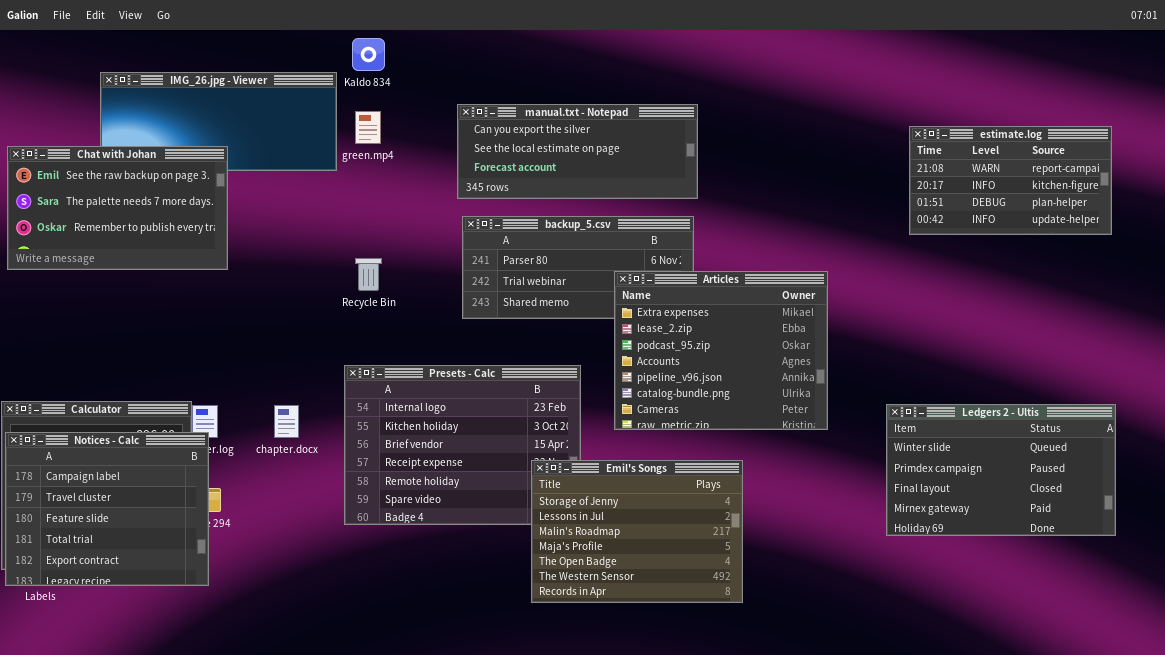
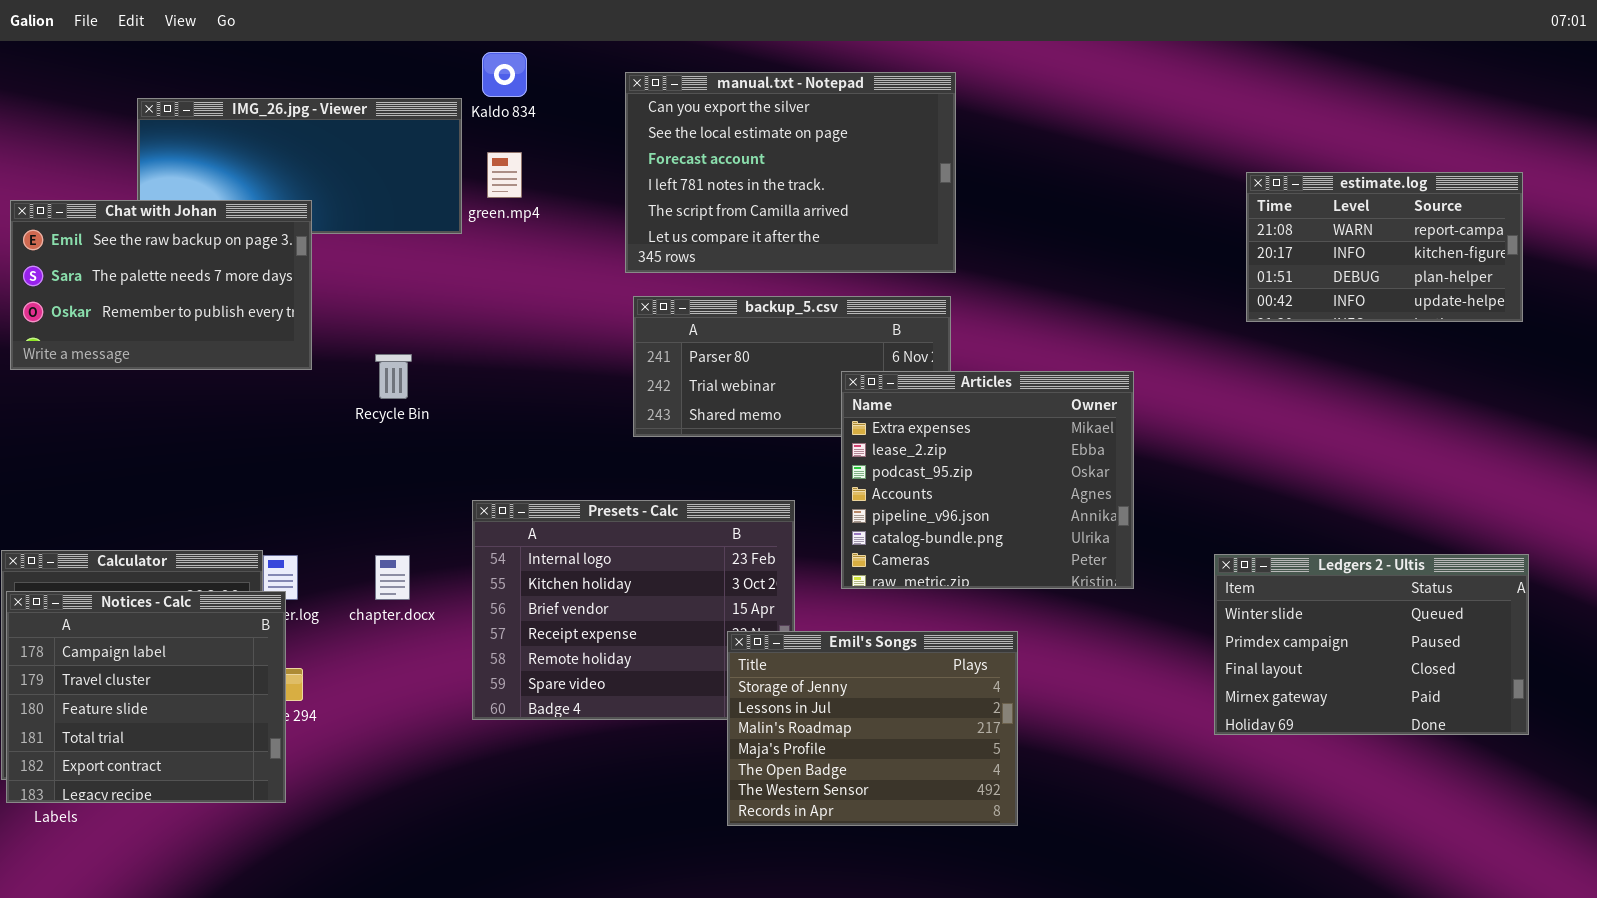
manual.txt - Notepad: [457,104,698,199] -> [625,72,956,273], resized
Recycle Bin: [355,258,382,291] -> [375,354,412,399], moved

